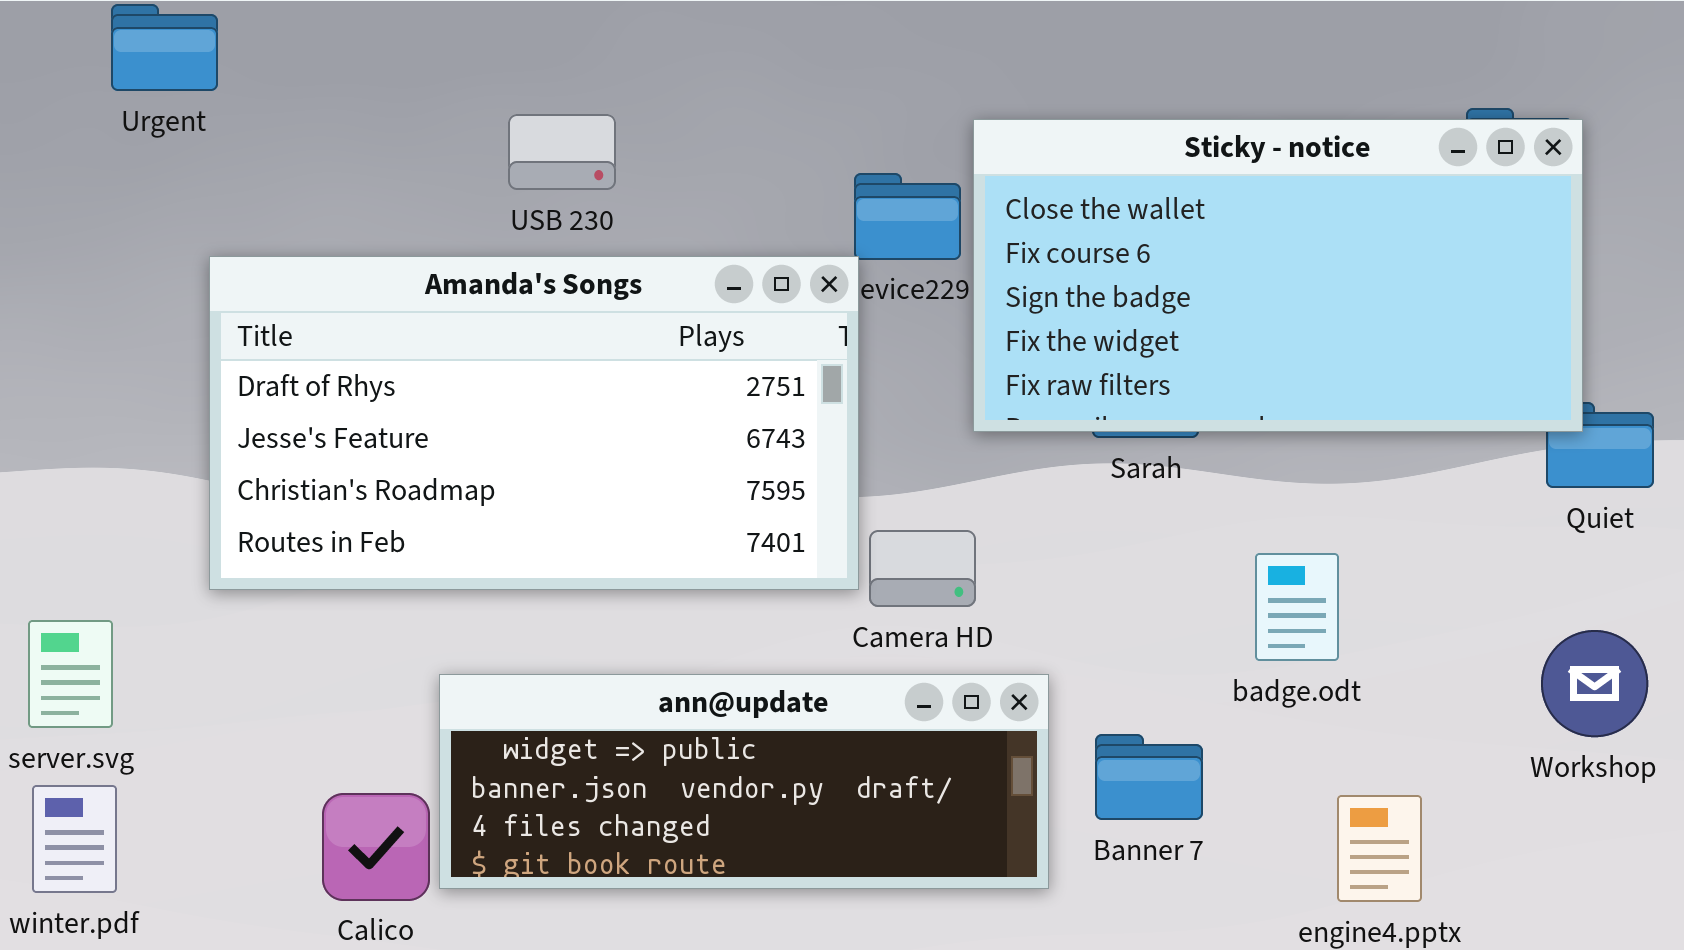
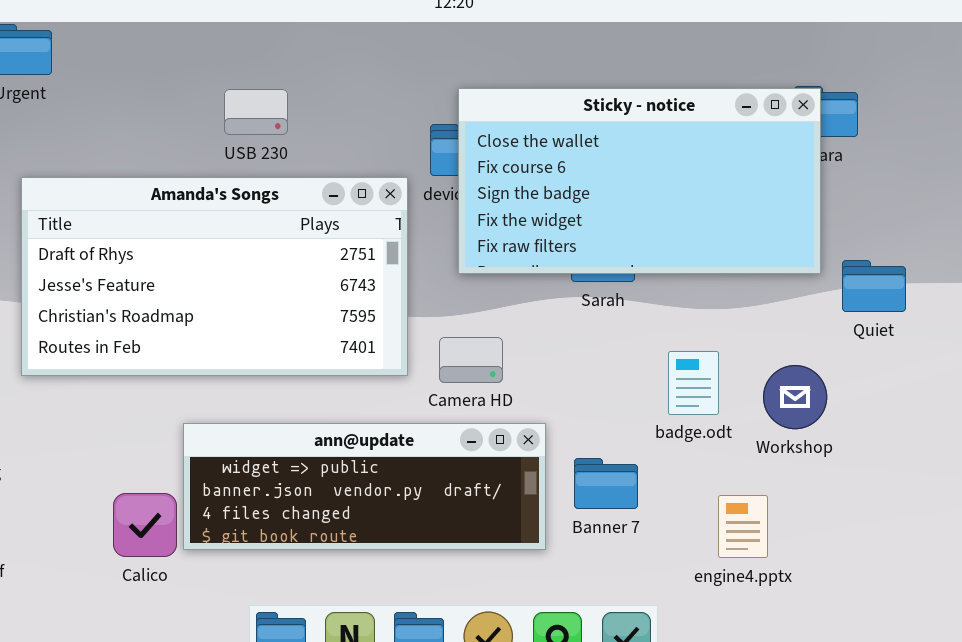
Sticky - notice: [973,119,1583,432] -> [458,88,821,274], moved
Amanda's Songs: [209,256,859,590] -> [21,177,408,376], moved
Workshop: [1541,630,1648,737] -> [763,365,827,429], moved

